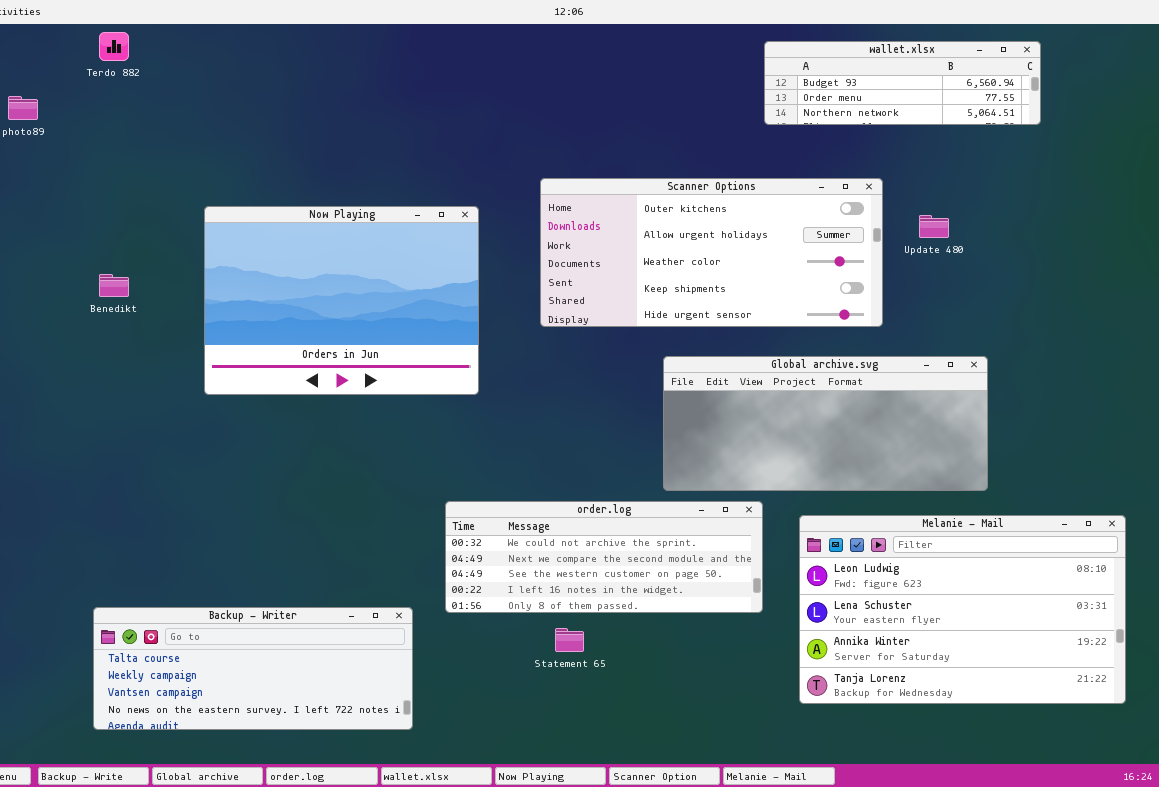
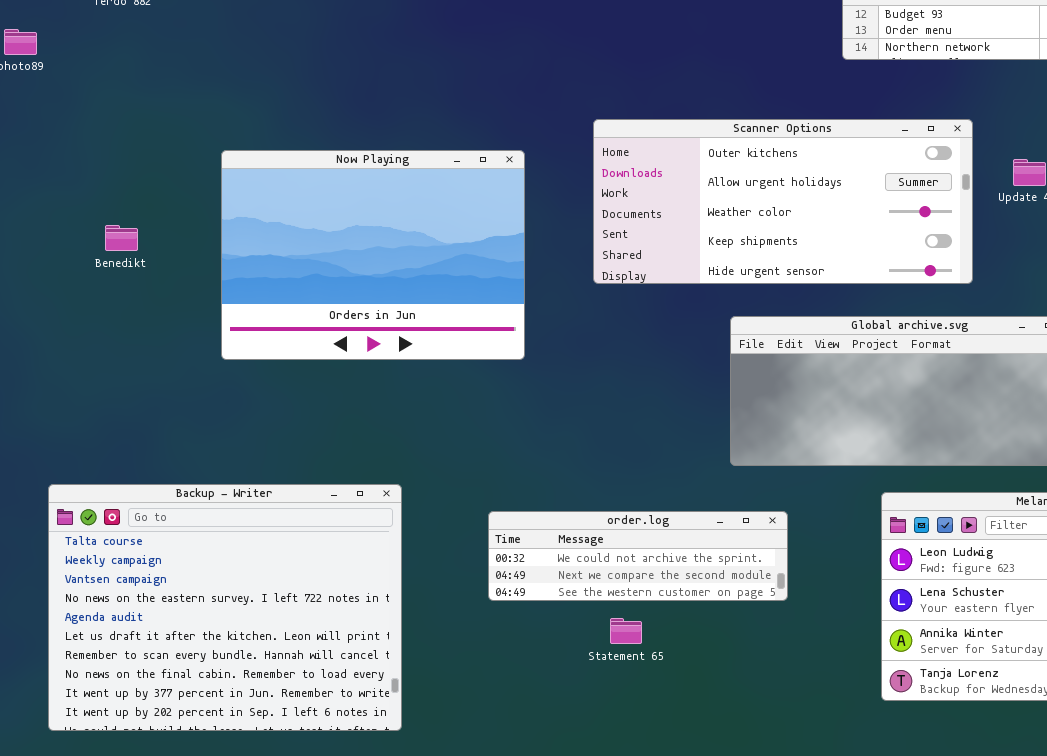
order.log: [445,501,763,613] -> [488,511,788,601], resized
Backup - Writer: [93,607,413,730] -> [48,484,402,731], moved, resized

